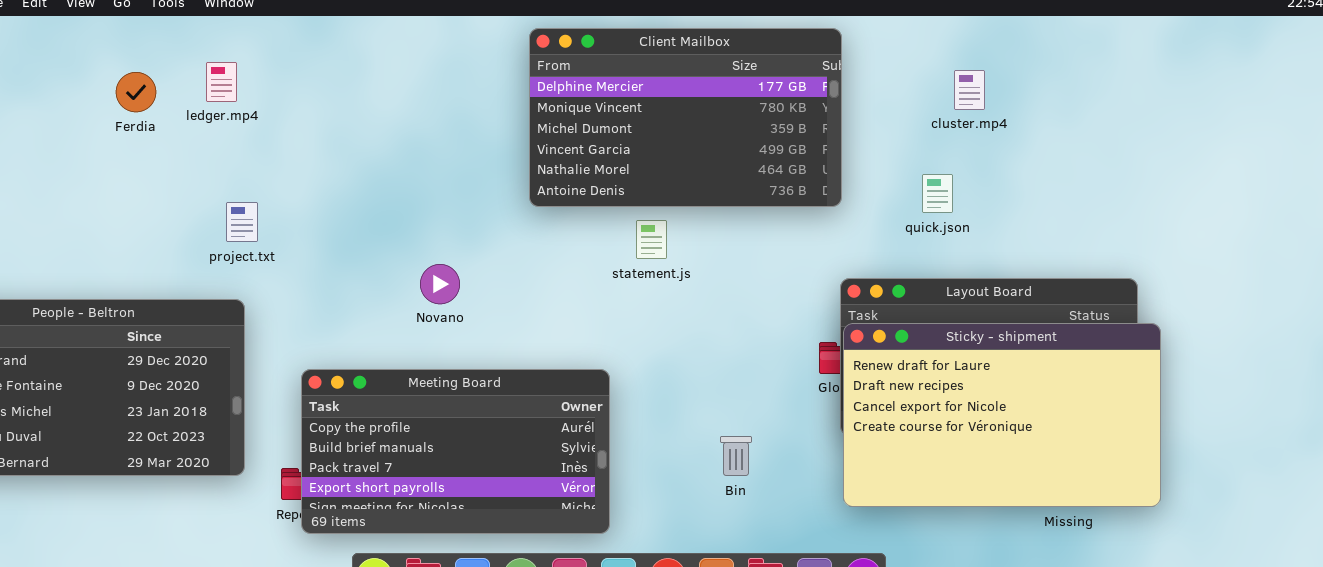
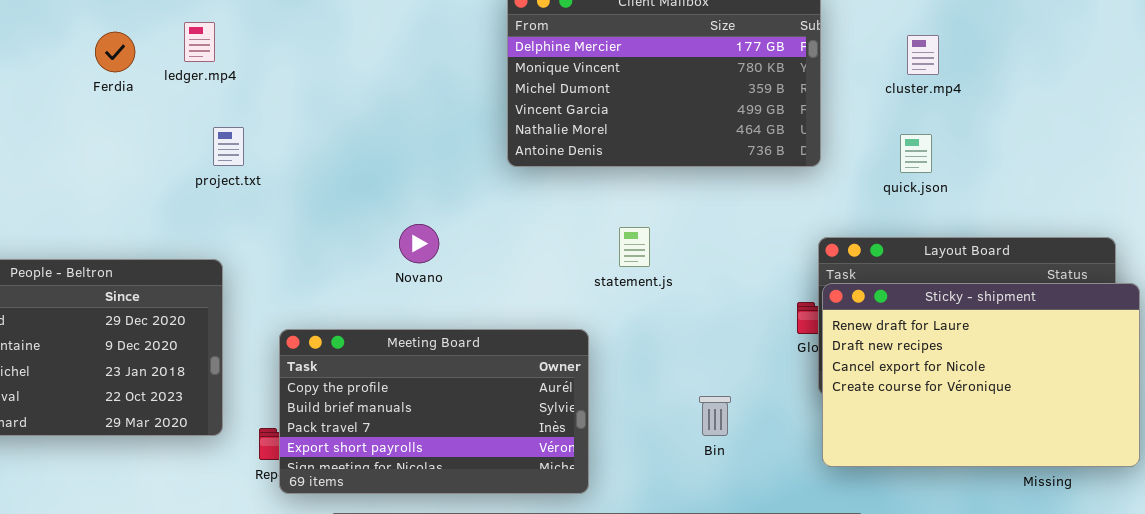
cluster.mp4: [954,70,985,110] -> [907,35,939,75], moved
project.txt: [226,202,258,242] -> [213,127,244,166], moved
statement.js: [636,220,667,259] -> [619,227,650,267], moved

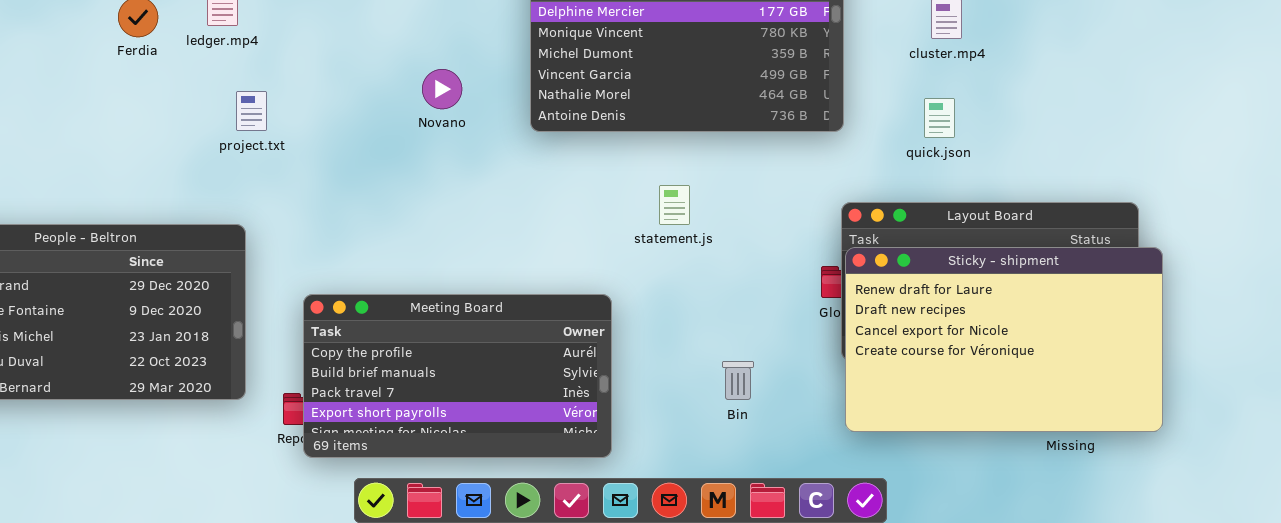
Novano: [399,224,439,263] -> [422,69,462,109], moved
statement.js: [619,227,650,267] -> [659,185,690,225], moved

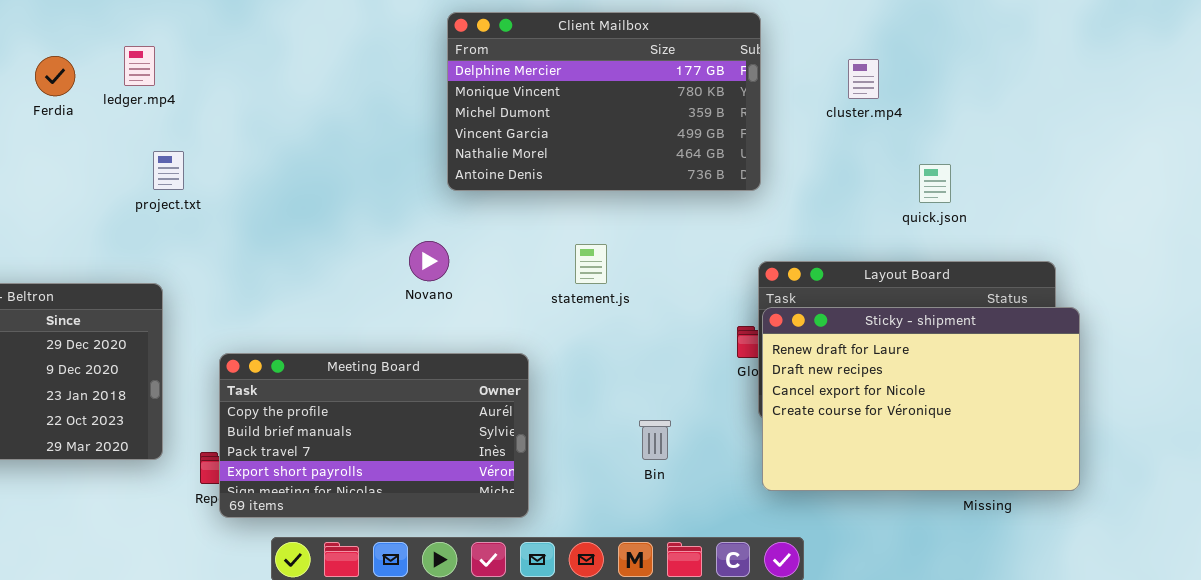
Novano: [422,69,462,109] -> [409,241,449,281], moved
quick.json: [924,98,955,138] -> [919,164,951,203], moved

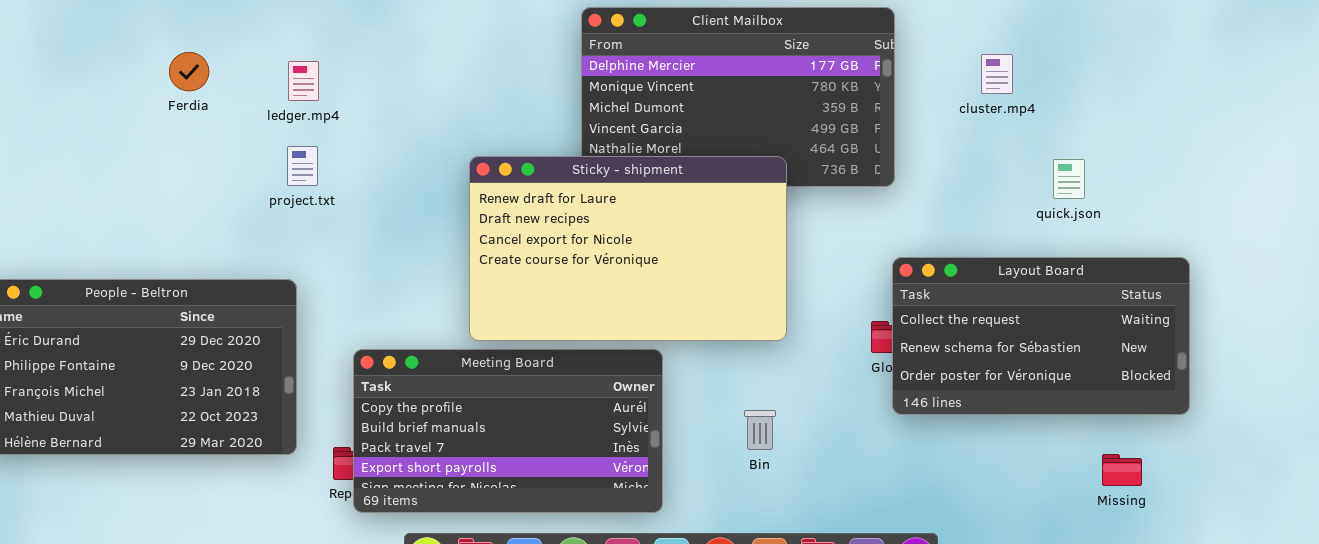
ledger.mp4: [124,46,155,86] -> [288,61,319,101], moved
Sticky - shipment: [762,307,1080,491] -> [469,156,787,341], moved
Bin: [639,420,671,460] -> [744,410,776,450], moved

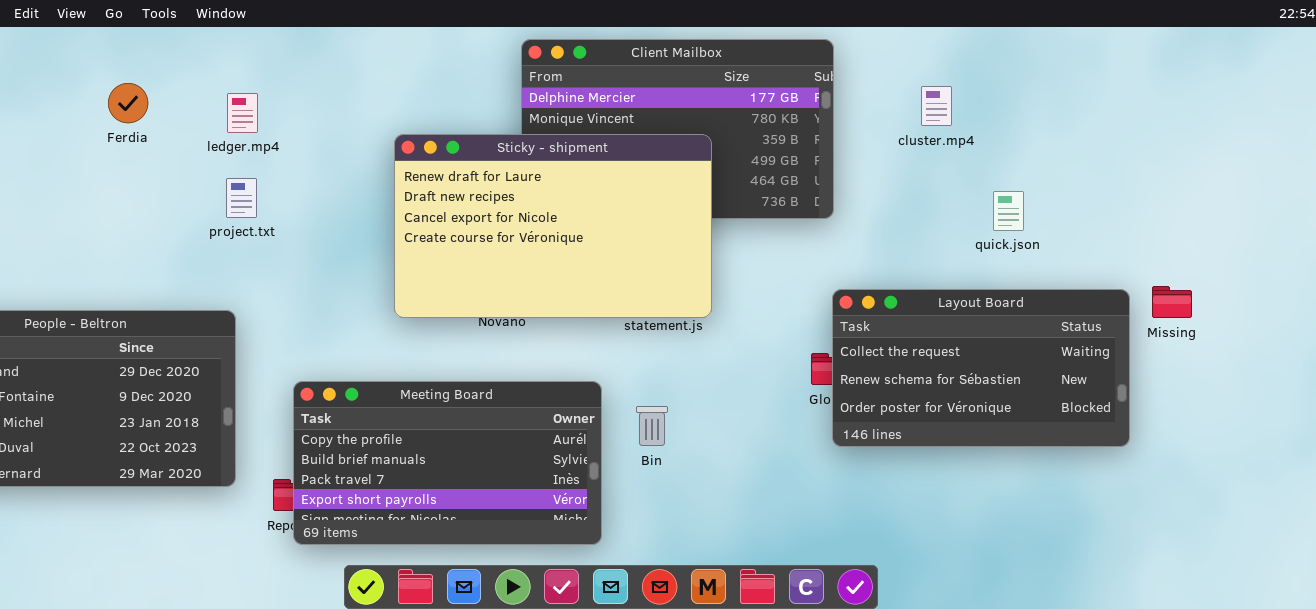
Sticky - shipment: [469,156,787,341] -> [394,134,712,318], moved
Bin: [744,410,776,450] -> [636,406,668,446], moved
Missing: [1102,454,1142,486] -> [1152,286,1192,318], moved

